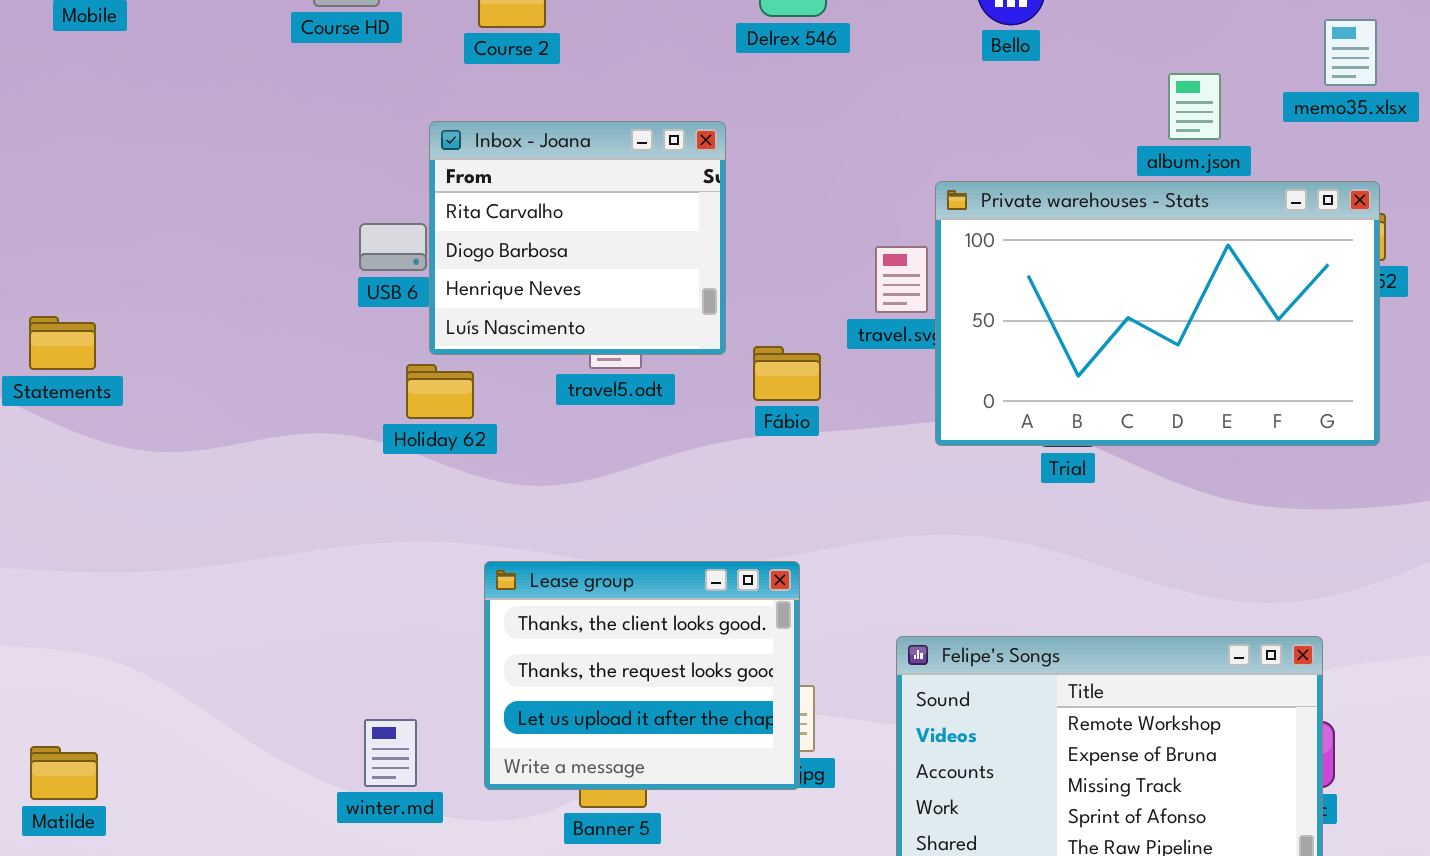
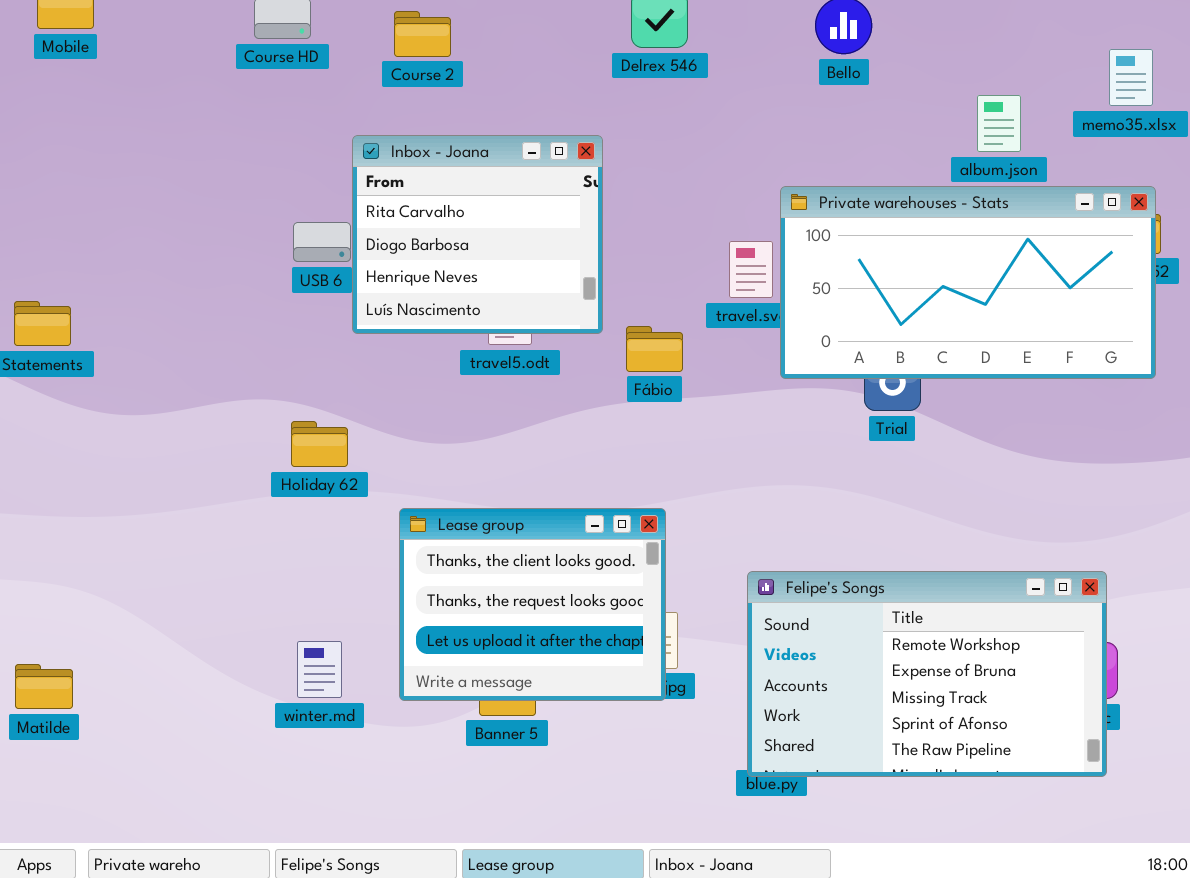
Private warehouses - Stats: [935,181,1380,446] -> [780,186,1156,379], resized
Holiday 62: [406,364,474,419] -> [291,421,348,467], moved

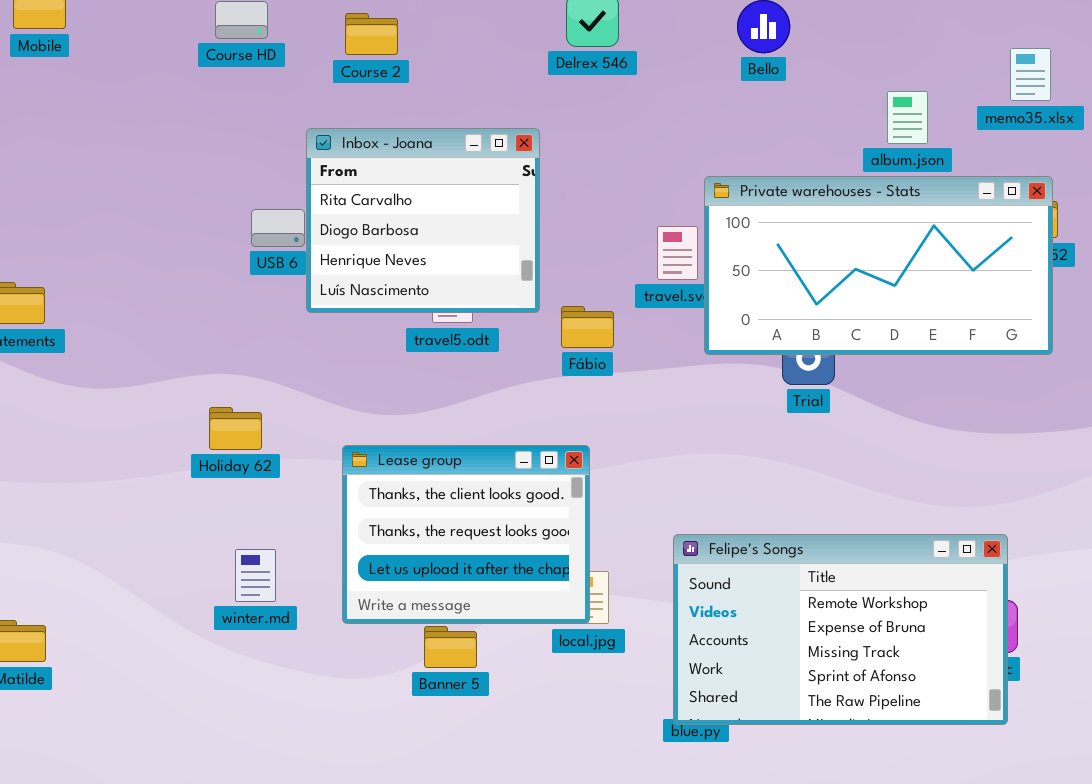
Holiday 62: [291,421,348,467] -> [209,407,262,450], moved
Lease group: [399,508,666,701] -> [342,445,590,624], moved
winter.md: [297,641,342,698] -> [235,549,276,602], moved

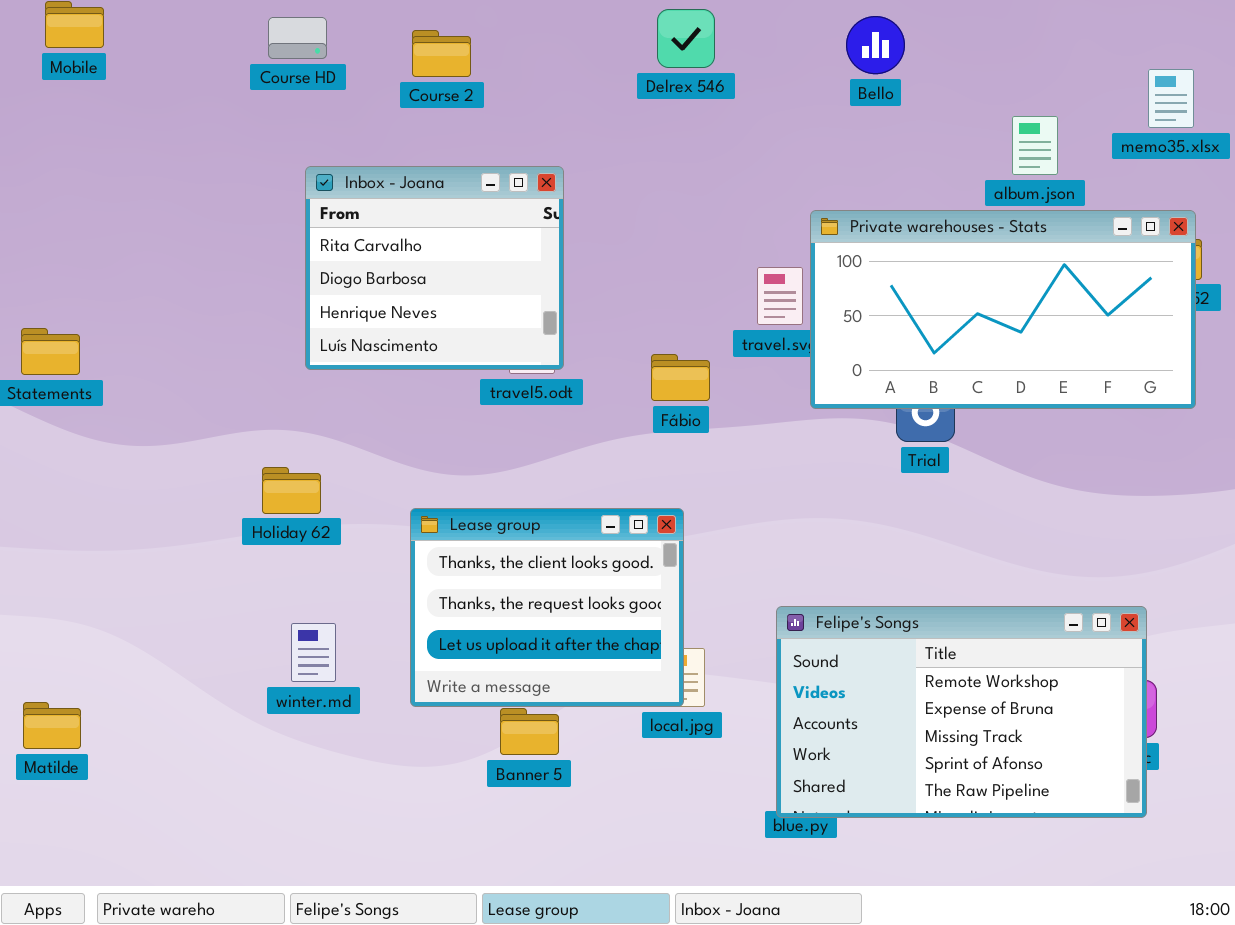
Inbox - Joana: [306,128,540,313] -> [305,166,564,370], moved

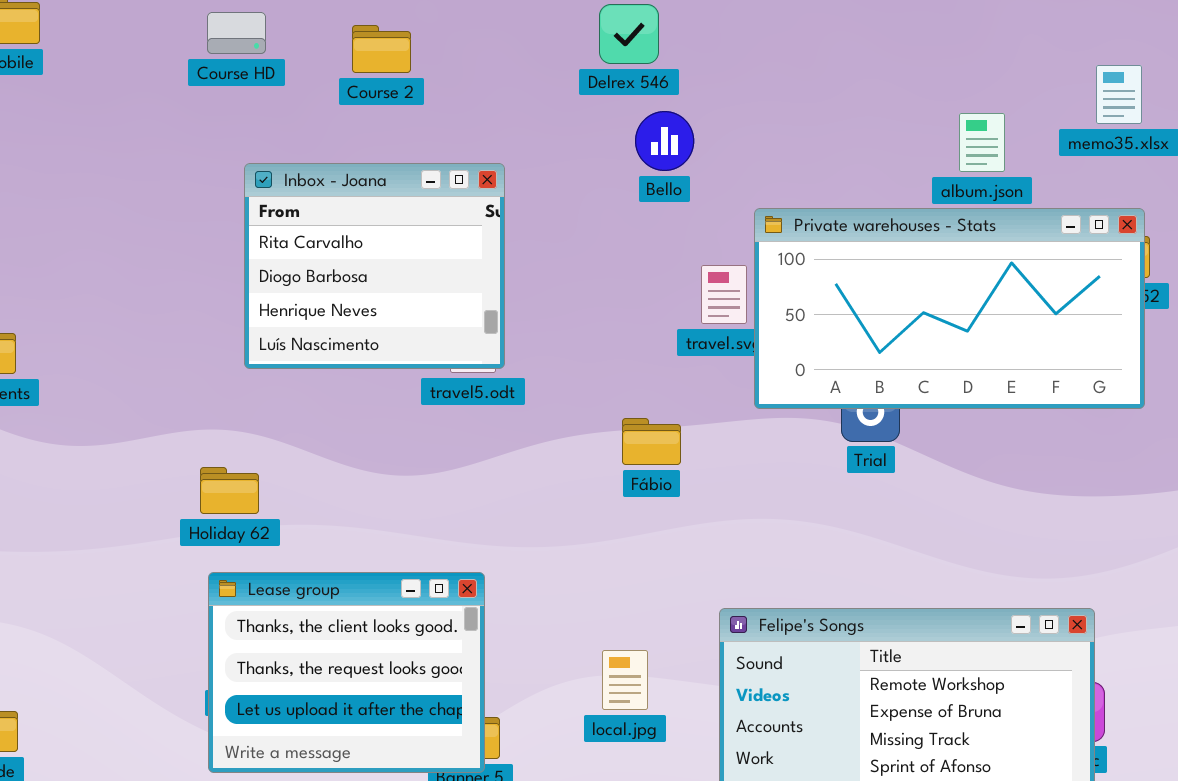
Bello: [846,16,905,74] -> [635,111,694,171], moved
Fábio: [651,354,710,401] -> [622,418,681,465], moved
Lease group: [410,508,684,707] -> [208,572,485,773], moved

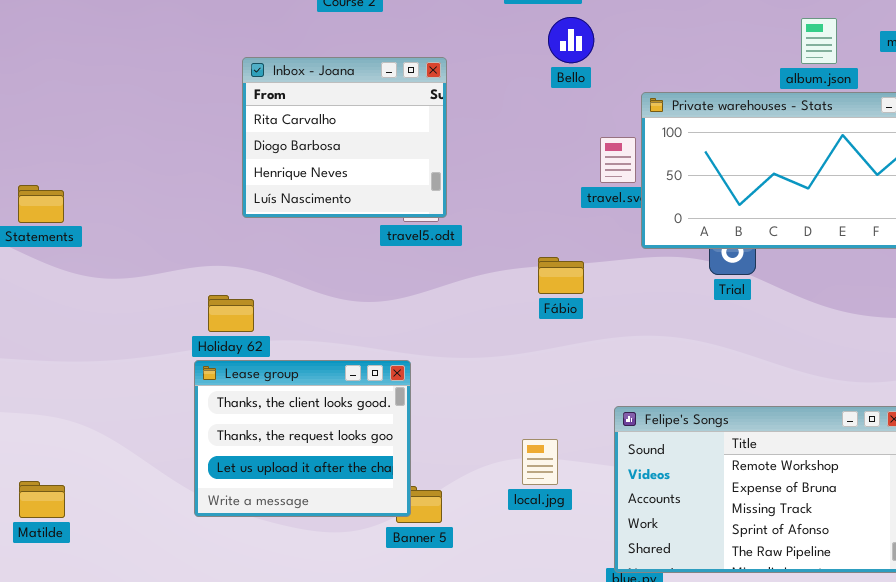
Lease group: [208,572,485,773] -> [194,360,411,517], moved

